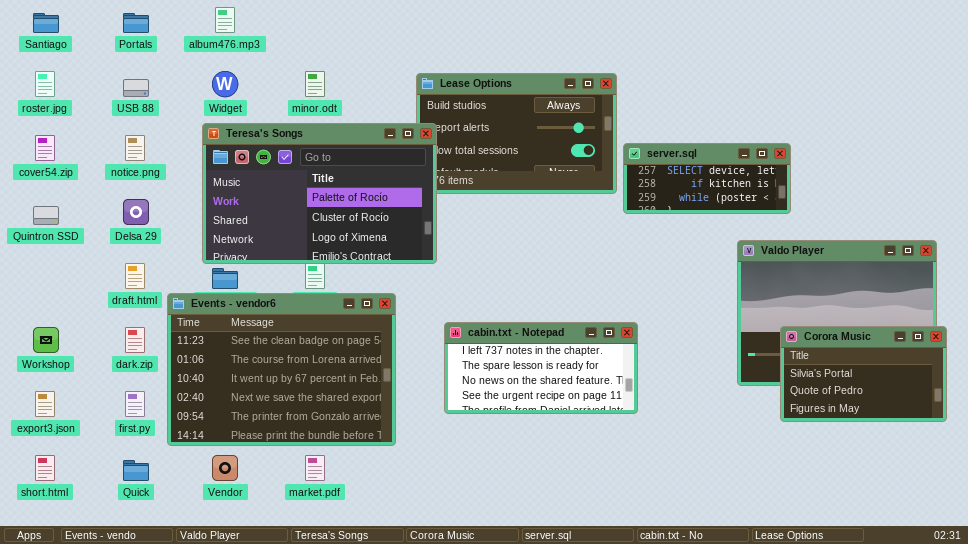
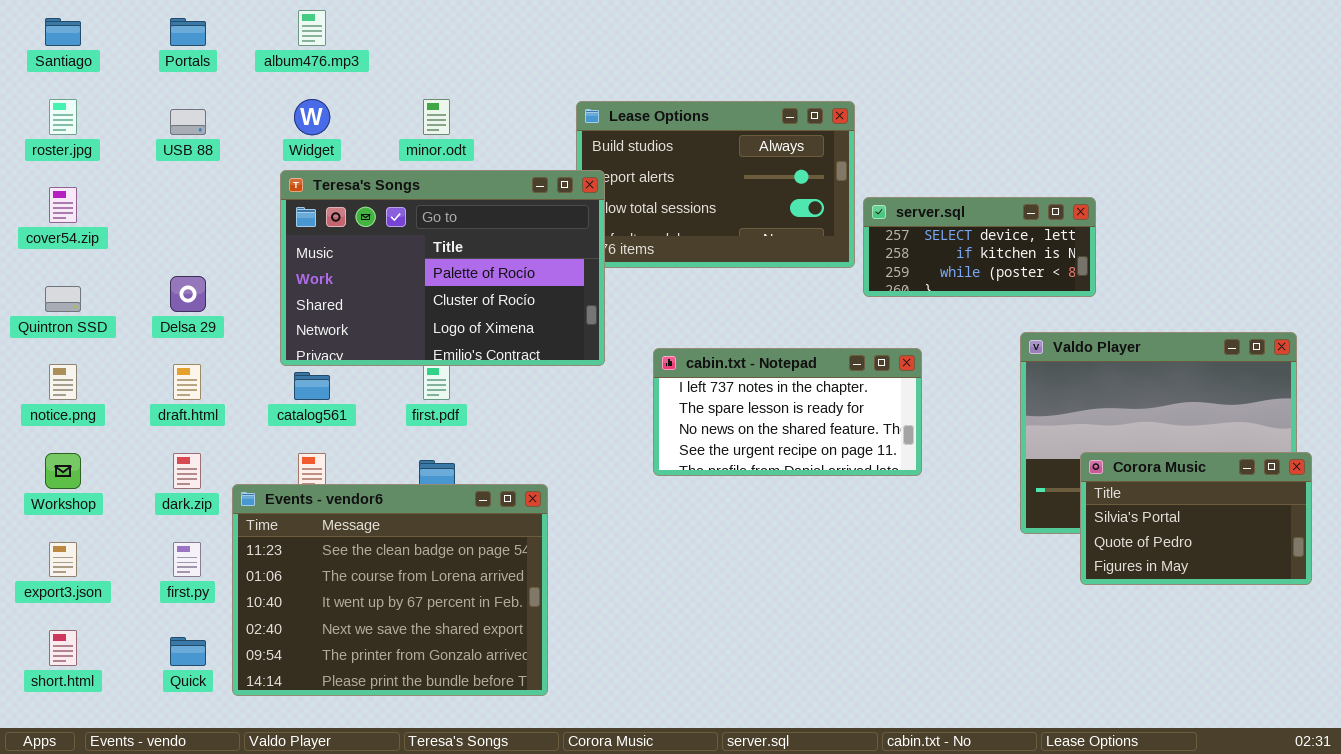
notice.png: [125,135,145,161] -> [49,364,77,400], moved
Events - vendor6: [167,293,396,446] -> [232,484,548,696], moved
cabin.txt - Notepad: [444,322,638,414] -> [653,348,922,476], moved

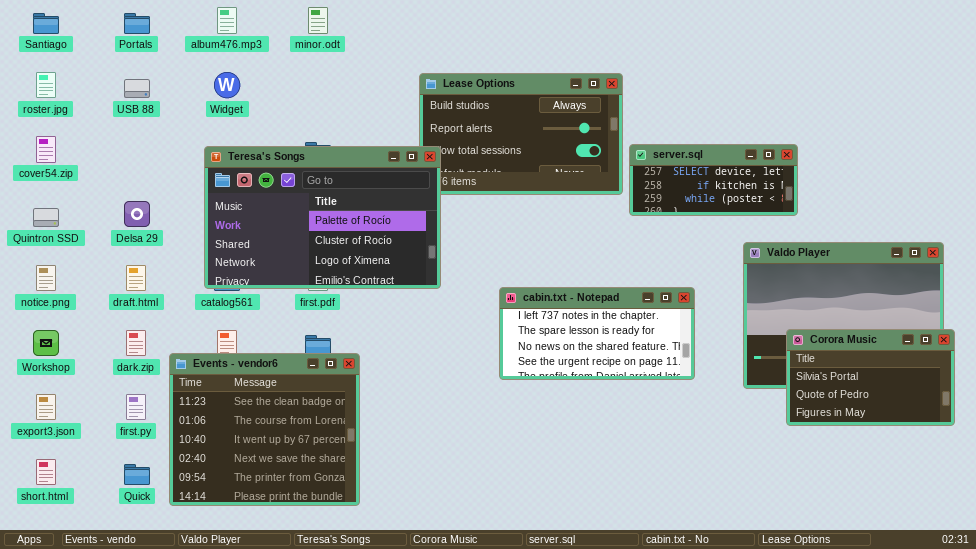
minor.odt: [423,99,450,135] -> [308,7,328,34], moved
Teresa's Songs: [280,170,605,366] -> [204,146,441,289], moved
cabin.txt - Notepad: [653,348,922,476] -> [499,287,695,380], moved
Events - vendor6: [232,484,548,696] -> [169,353,360,506], resized

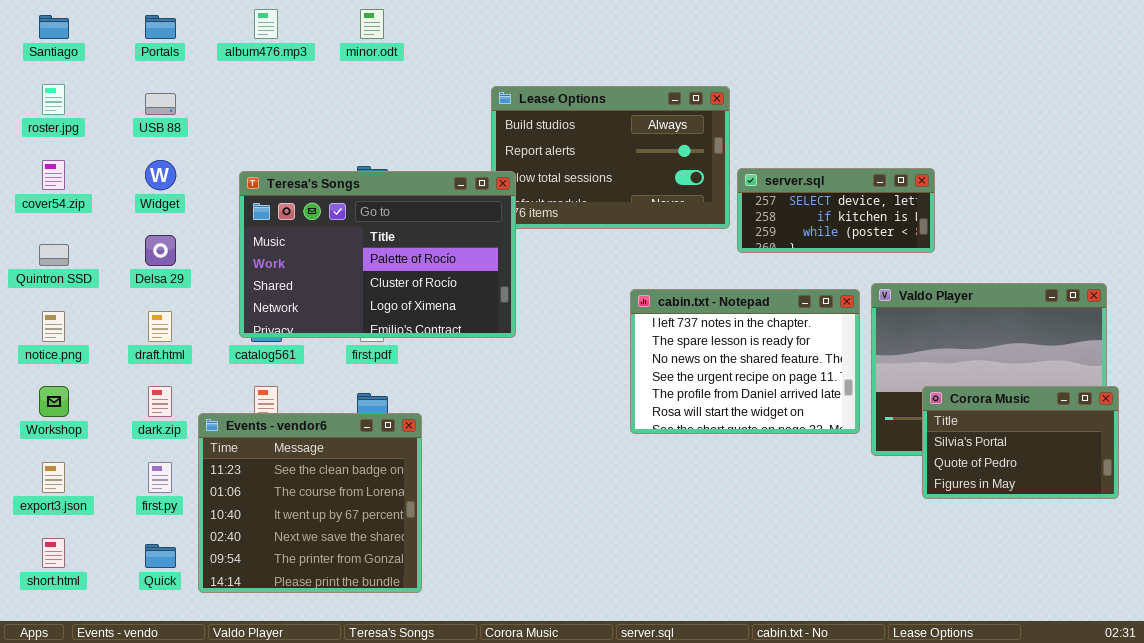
Widget: [214,72,240,98] -> [145,160,176,190], moved
cabin.txt - Notepad: [499,287,695,380] -> [630,289,860,434], moved, resized

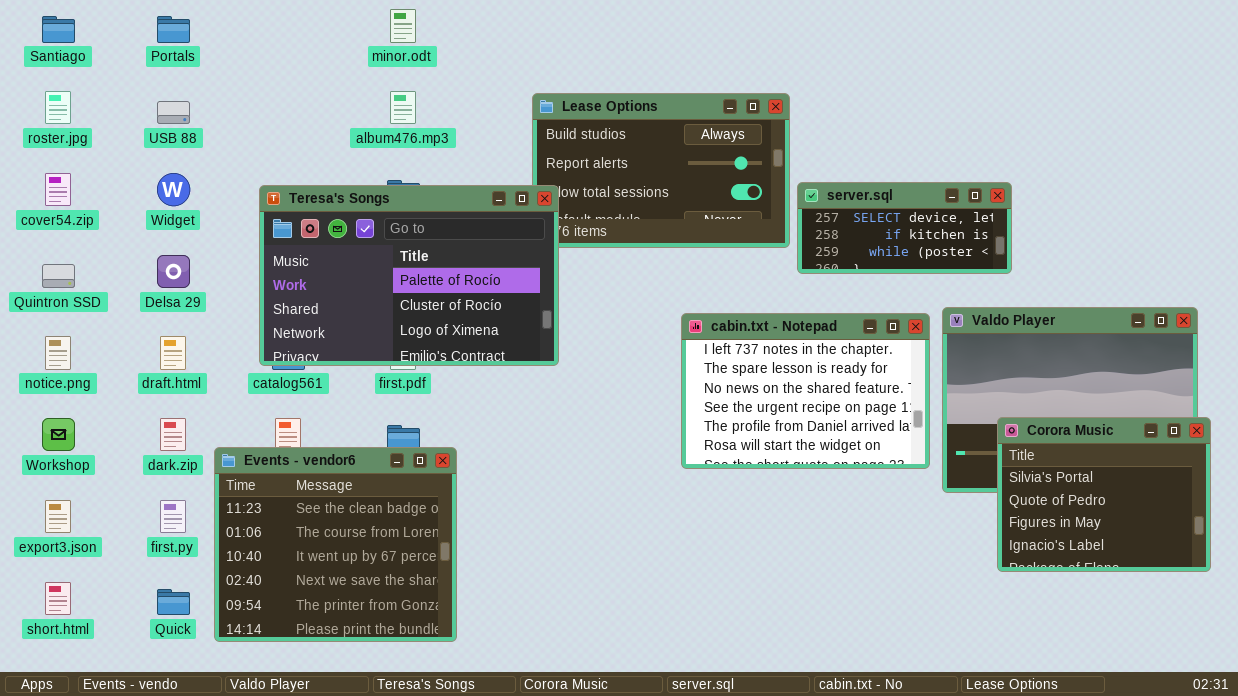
album476.mp3: [254,9,278,39] -> [390,91,416,124], moved
Corora Music: [922,386,1119,499] -> [997,417,1211,572], resized

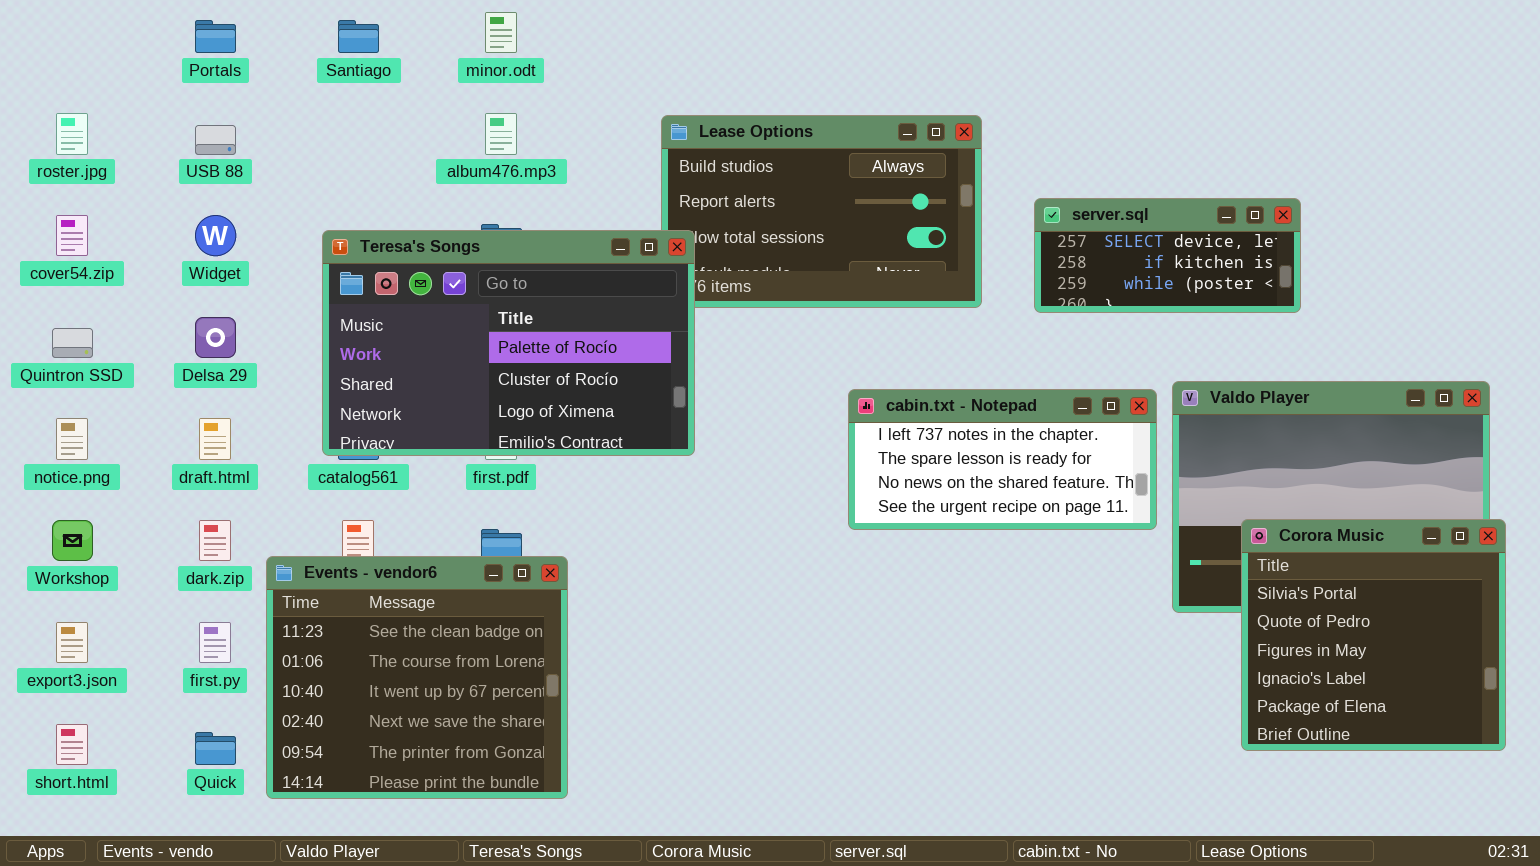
Santiago: [42,16,75,43] -> [338,20,379,53], moved
server.sql: [797,182,1012,274] -> [1034,198,1301,313], moved
cabin.txt - Notepad: [681,313,930,469] -> [848,389,1157,530], resized
Corora Music: [997,417,1211,572] -> [1241,519,1506,751], resized

